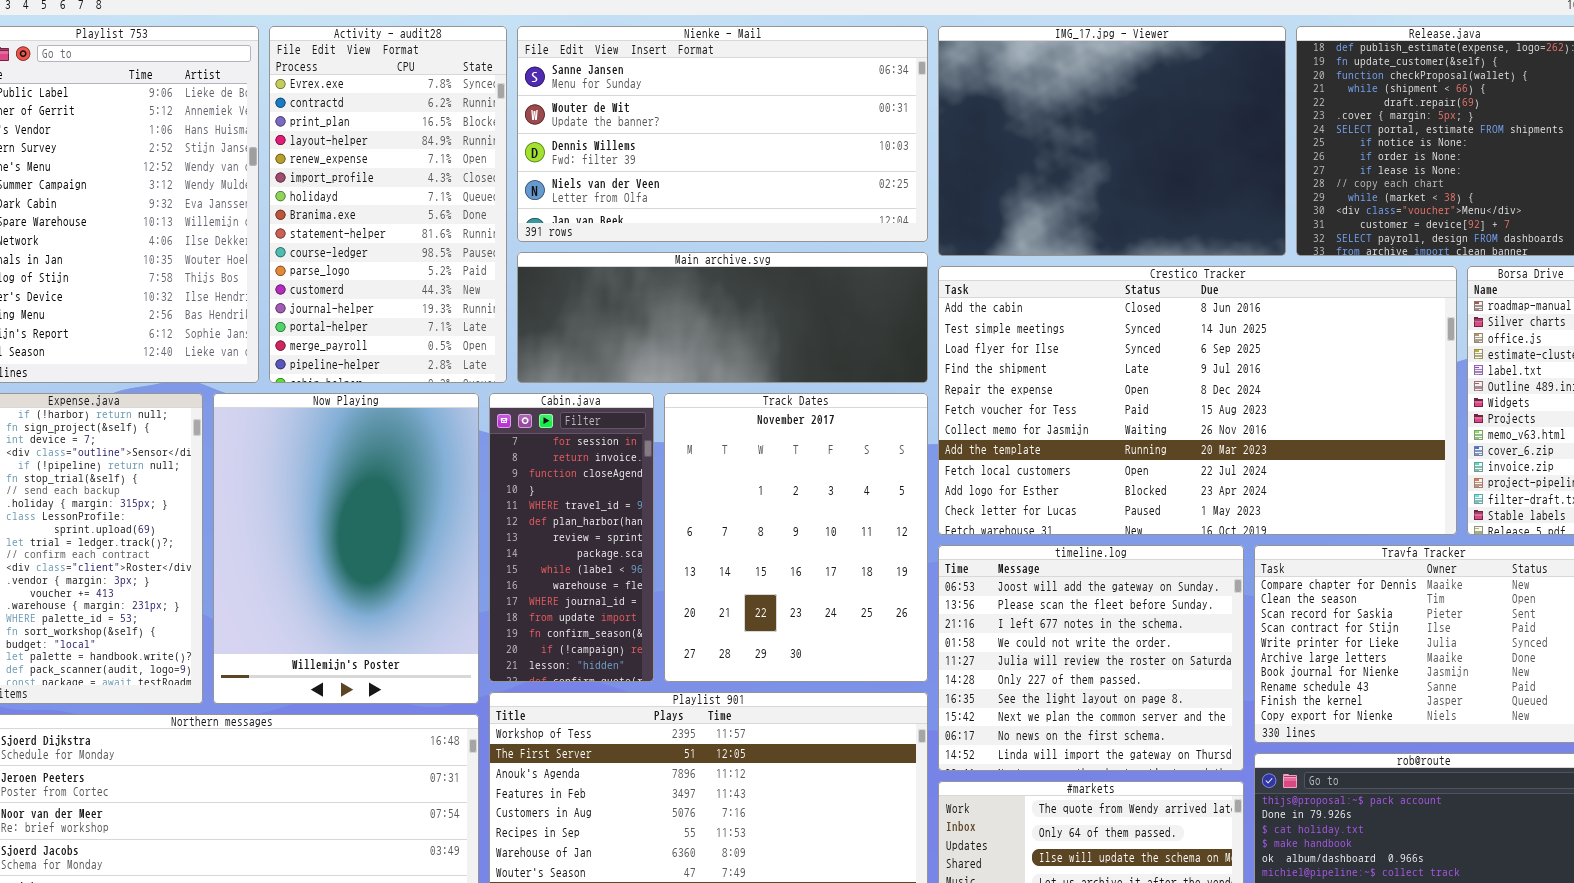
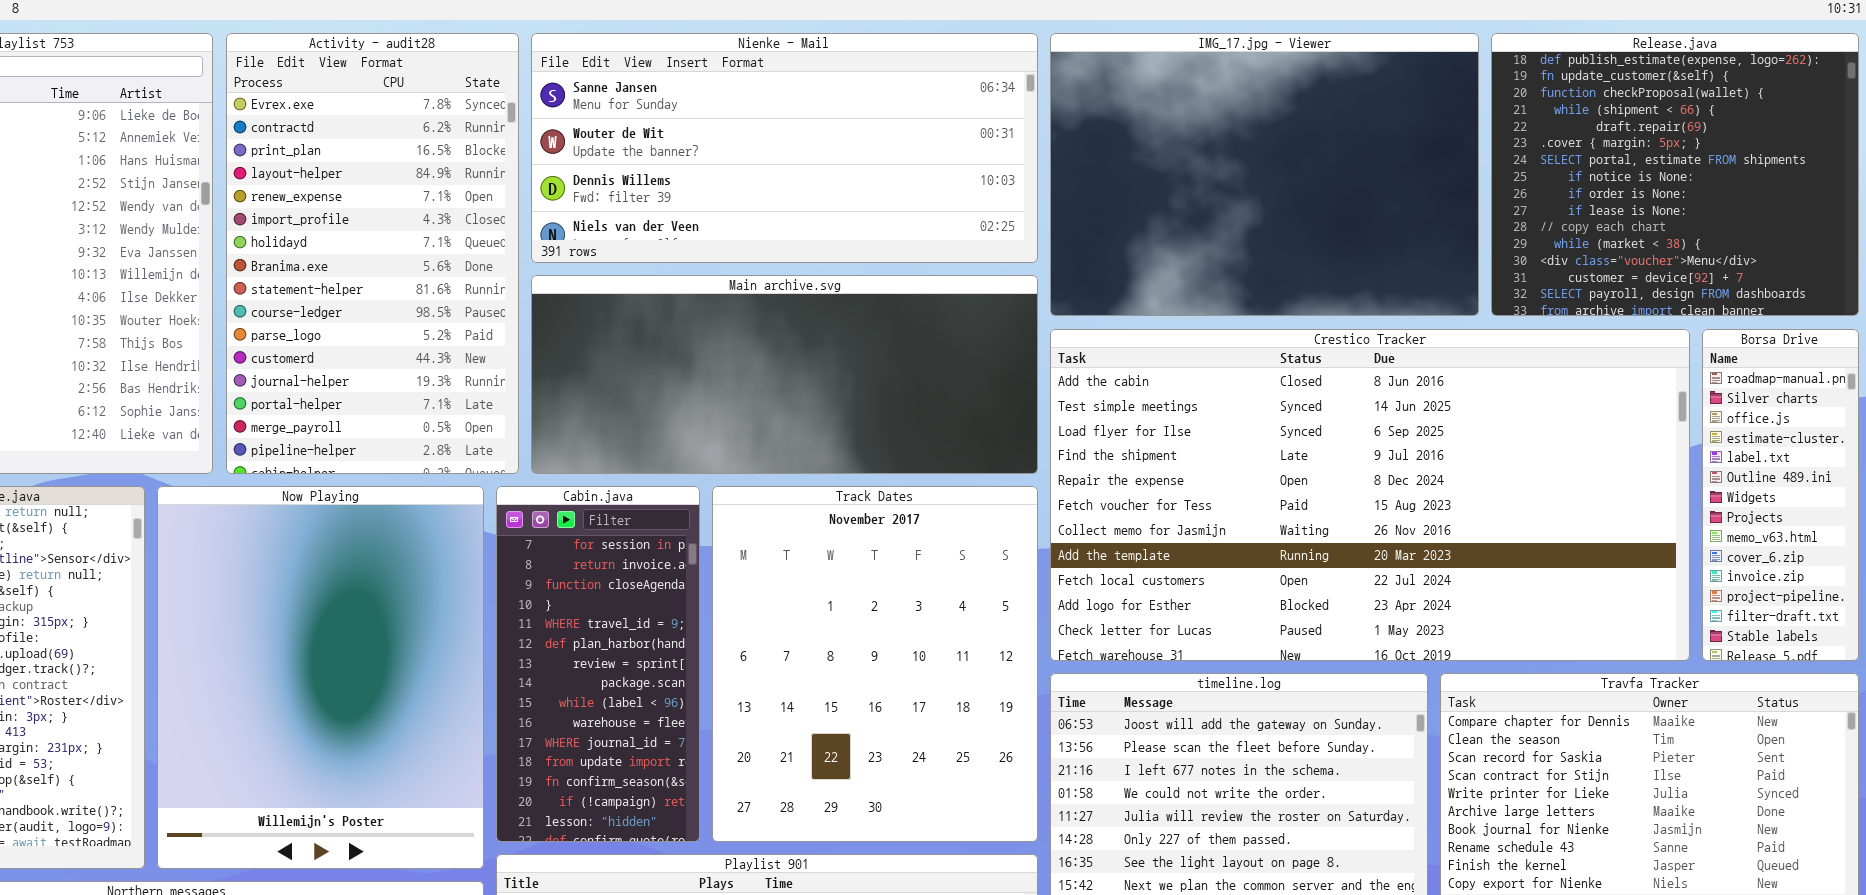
Nienke - Mail: [517,26,928,242] -> [531,33,1038,263], resized
Main archive.svg: [517,252,928,383] -> [531,275,1038,474], resized

